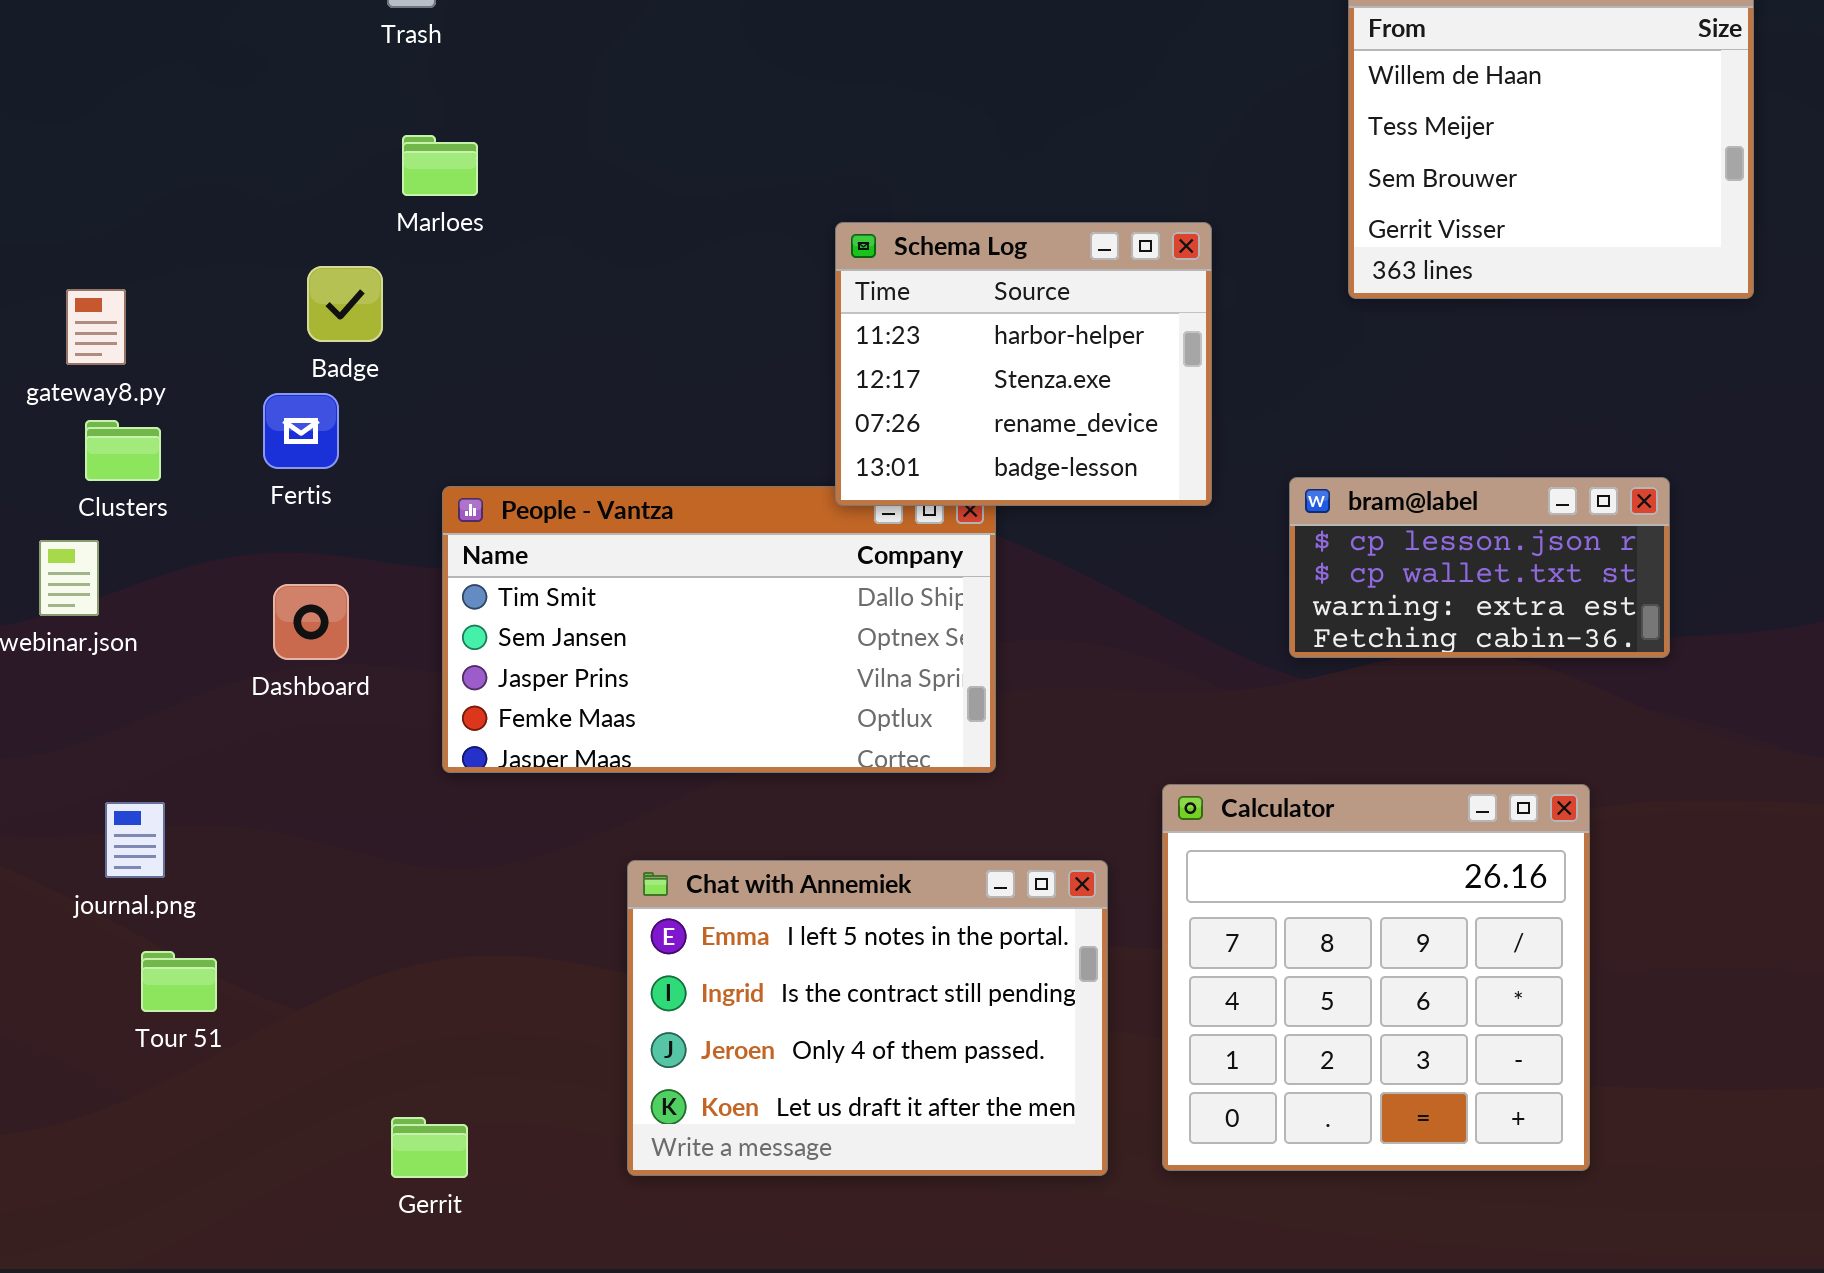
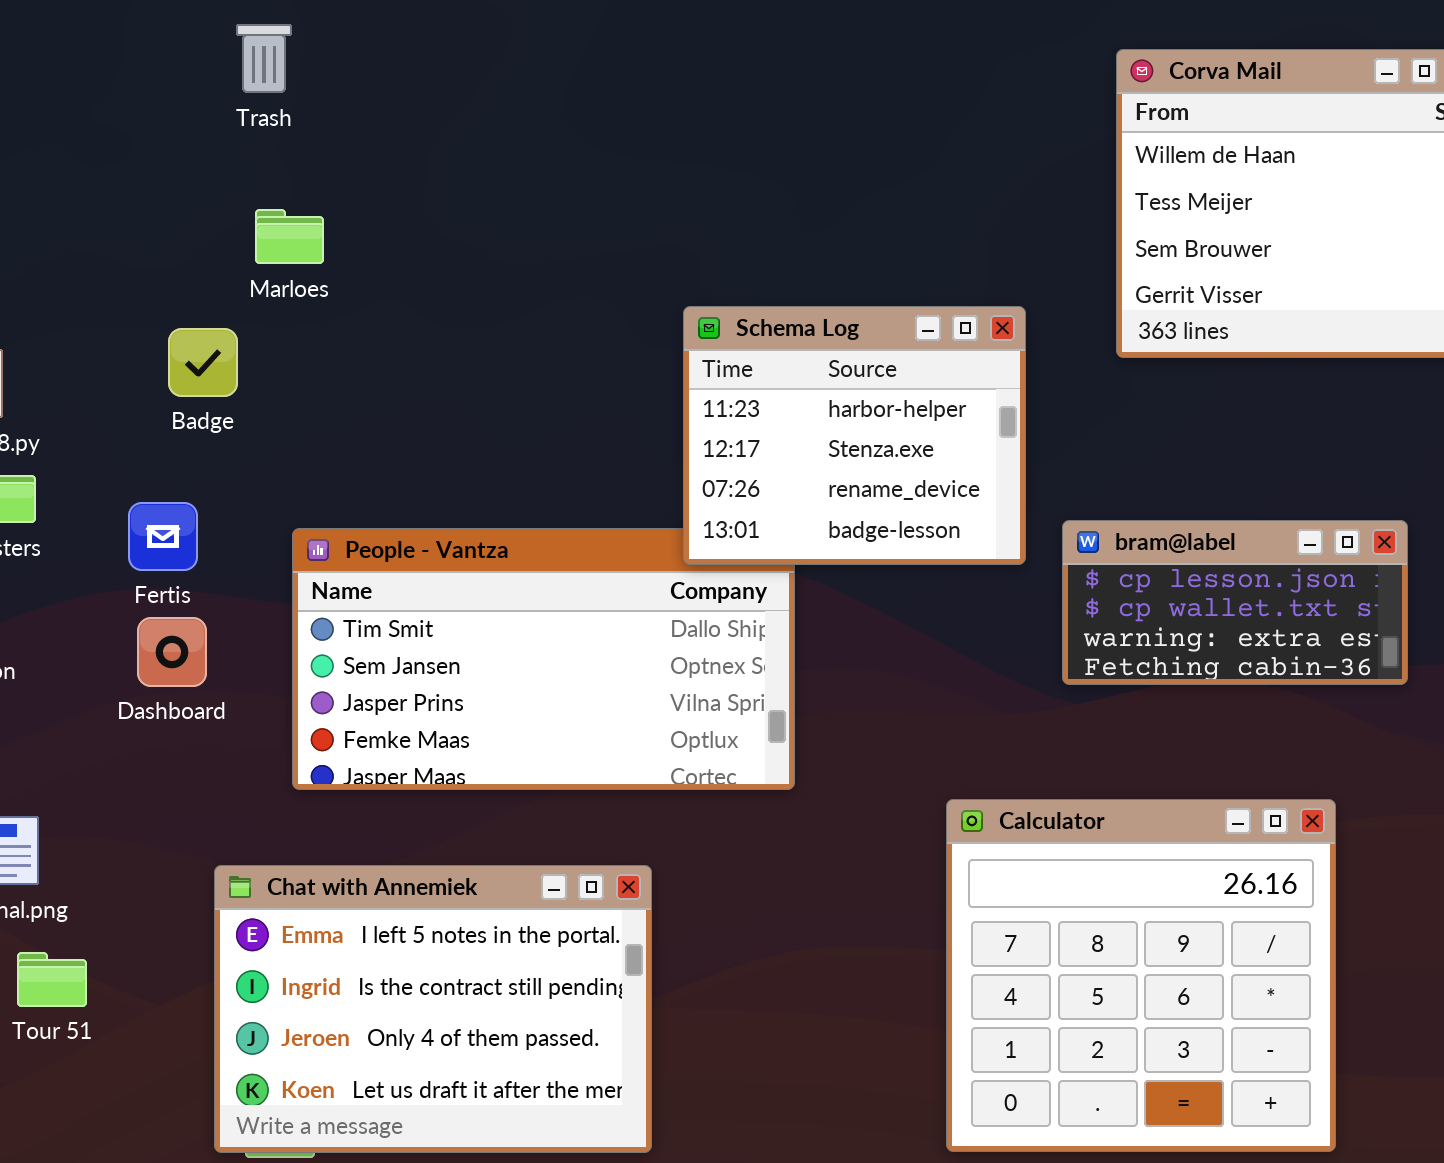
Schema Log: [835,222,1212,506] -> [683,306,1026,565], moved
Fertis: [263,393,339,469] -> [128,502,198,571], moved
Chat with Annemiek: [627,860,1108,1176] -> [214,865,652,1153], moved

